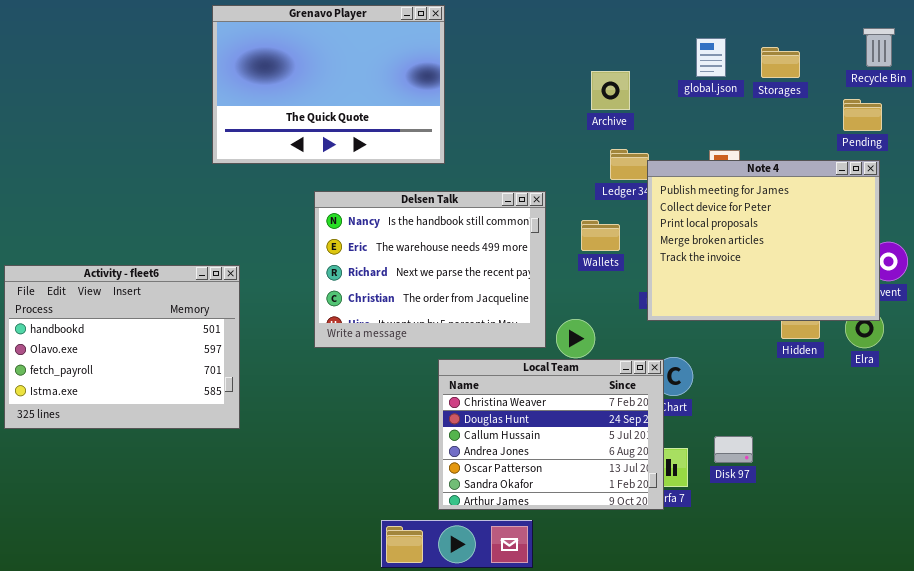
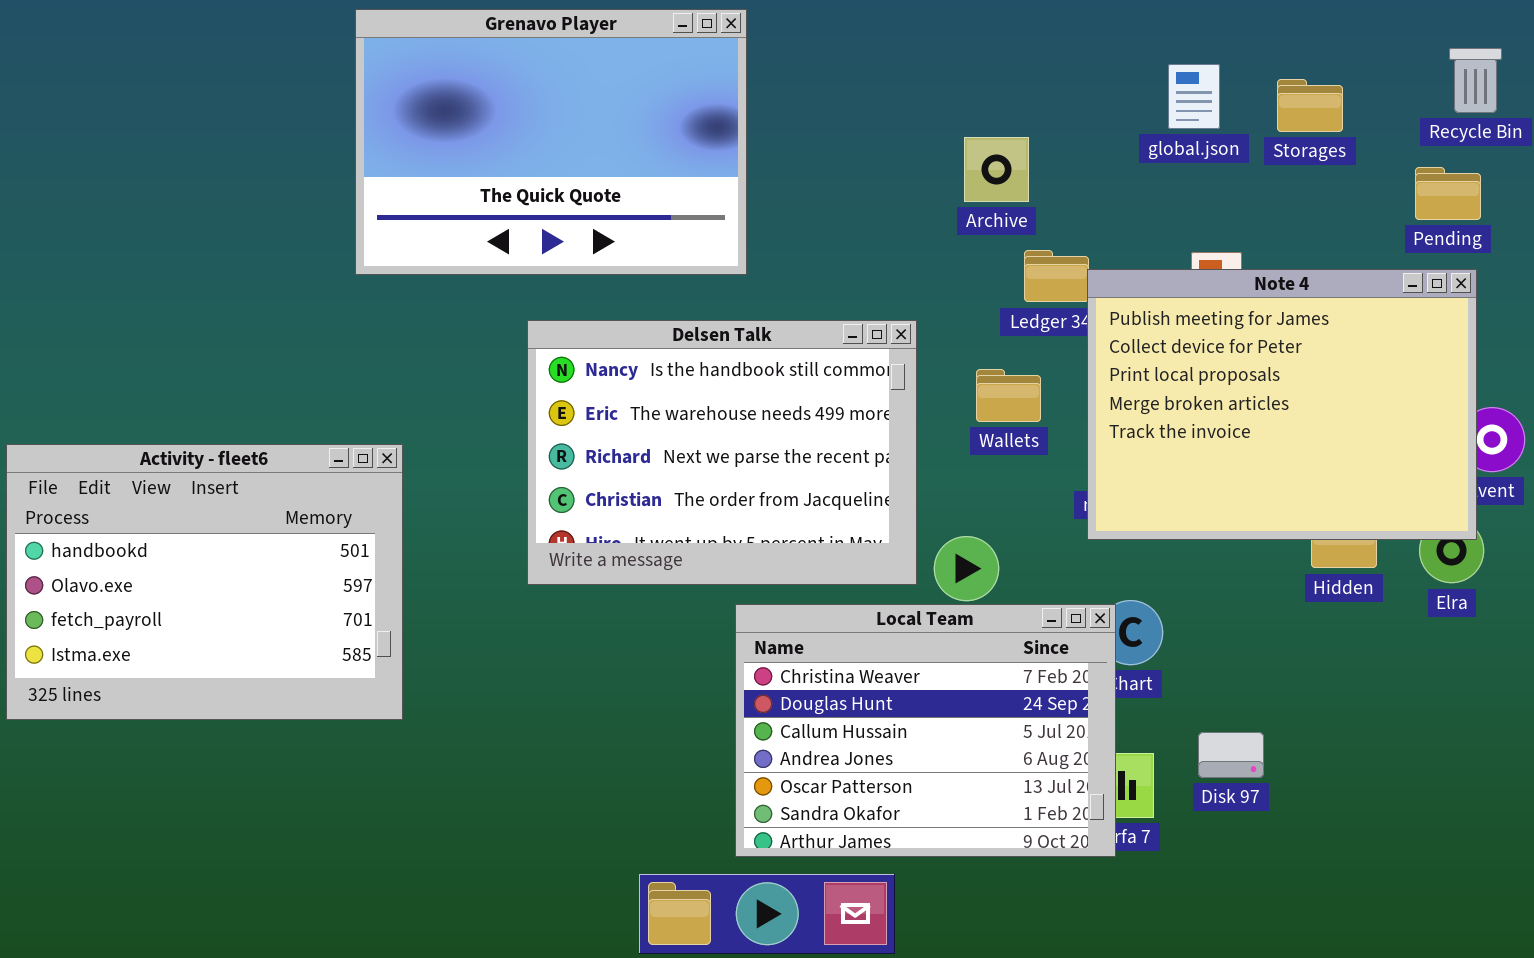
Archive: [591,71,630,110] -> [964,137,1029,202], moved

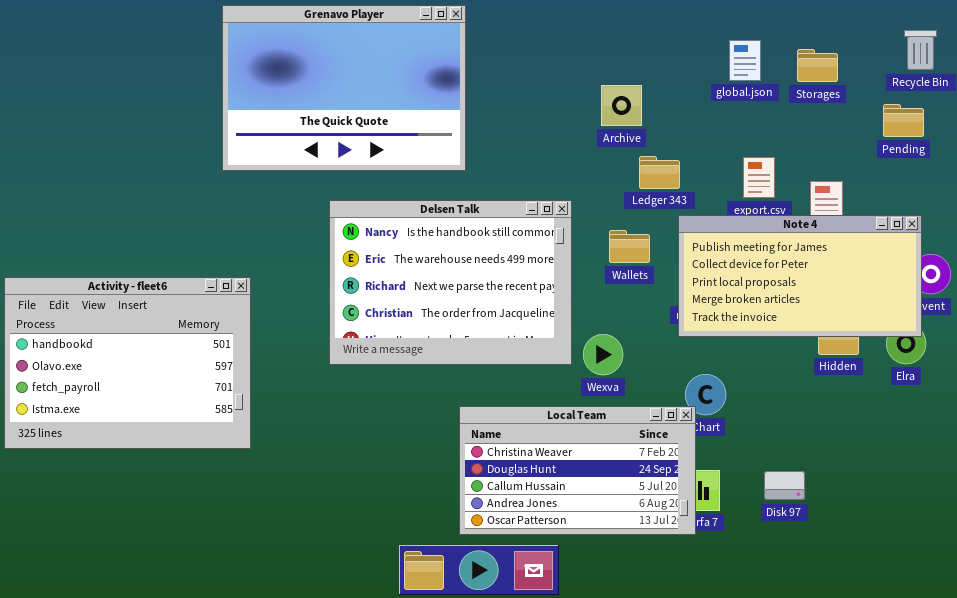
Note 4: [1087,269,1477,540] -> [678,215,922,337], resized
Local Team: [735,604,1116,857] -> [459,406,696,535], resized
Disk 97: [1198,732,1264,778] -> [764,471,805,500], moved

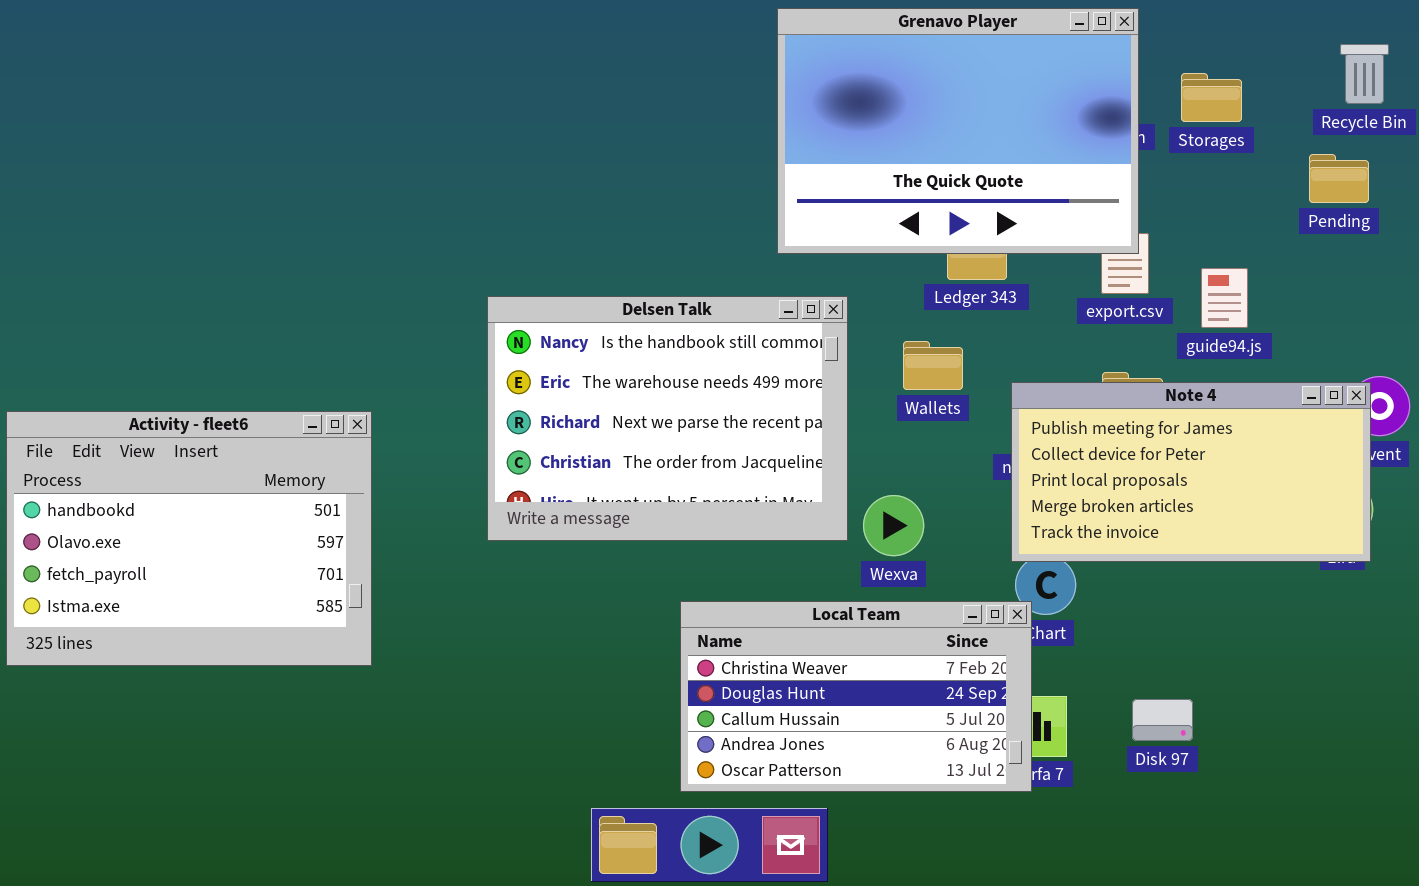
Grenavo Player: [222,5,466,171] -> [777,8,1139,254], moved
Note 4: [678,215,922,337] -> [1011,382,1371,562], moved

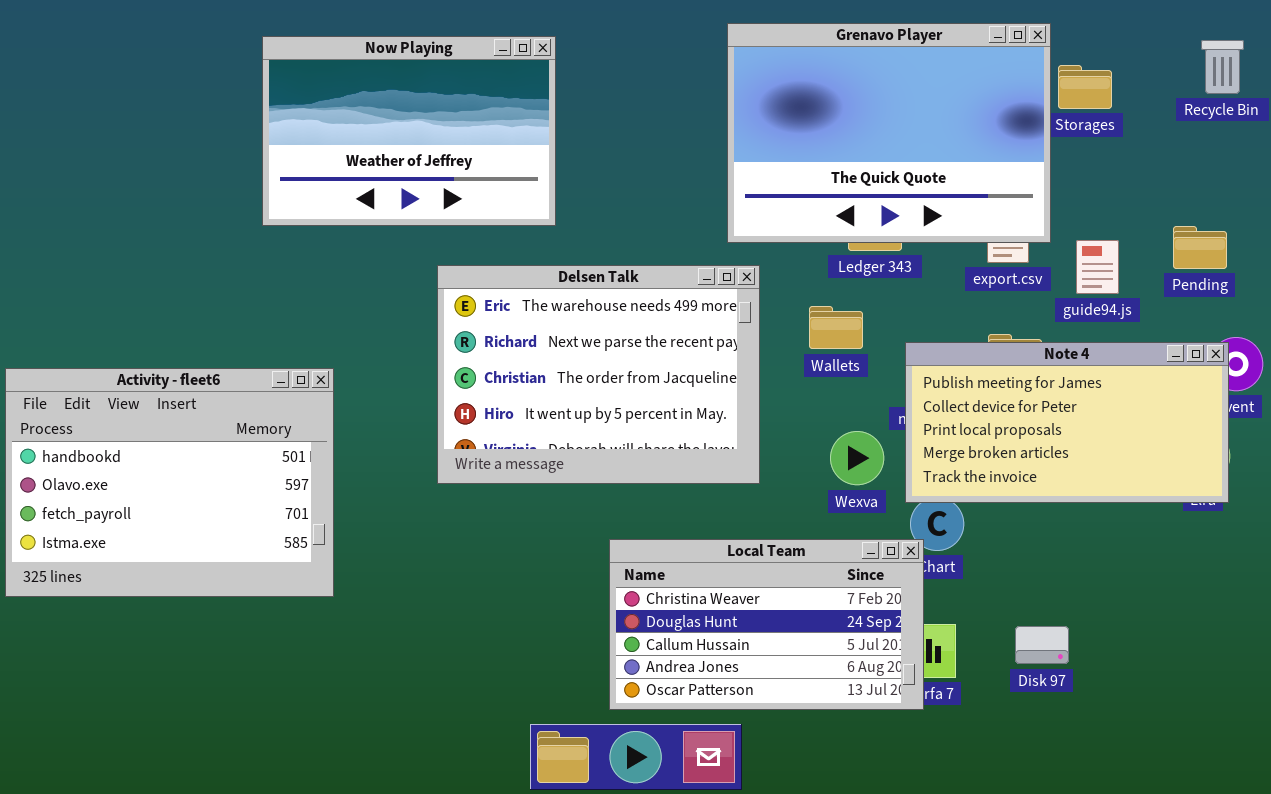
Grenavo Player: [777,8,1139,254] -> [727,23,1051,243], moved
Now Playing: none -> [262,36,556,226], opened
Pending: [1309,154,1369,203] -> [1173,226,1227,269], moved
Delsen Talk: [487,296,848,541] -> [437,265,760,484], scrolled down 1 row
Wexva: [863,495,924,556] -> [830,431,884,485], moved

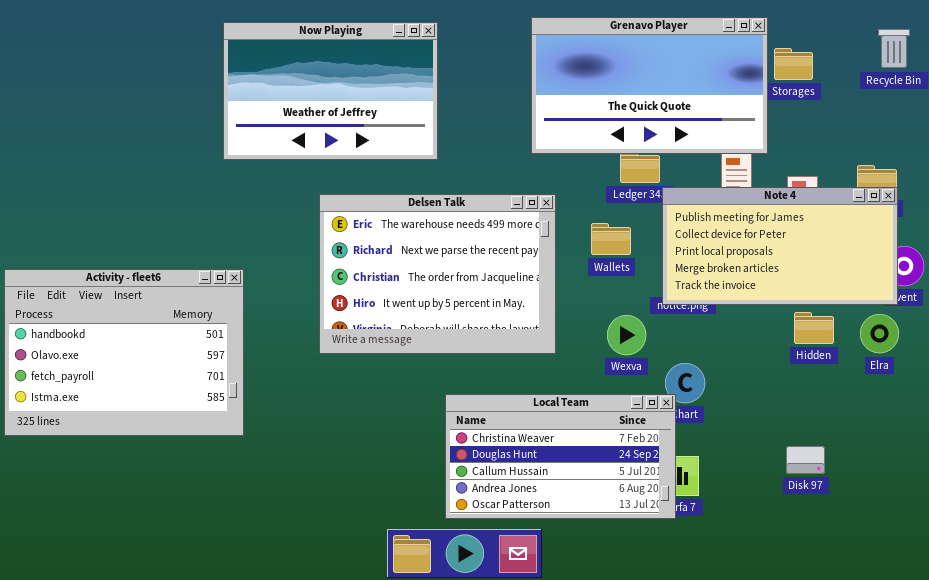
Grenavo Player: [727,23,1051,243] -> [531,17,768,154], resized
Now Playing: [262,36,556,226] -> [223,22,438,160], moved
Note 4: [905,342,1229,503] -> [662,187,898,305], moved
Disk 97: [1015,626,1069,664] -> [786,446,825,474], moved

